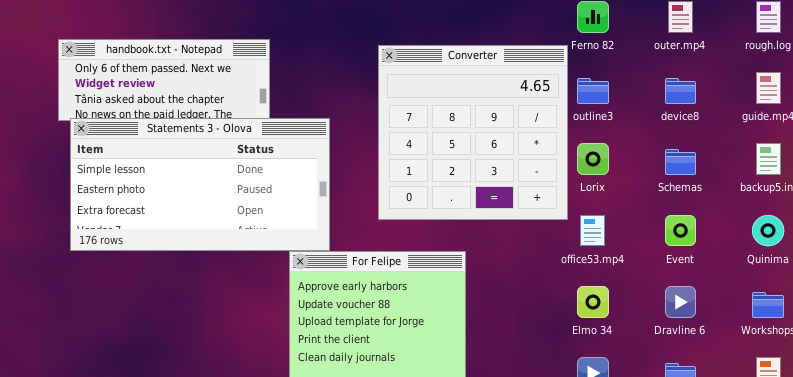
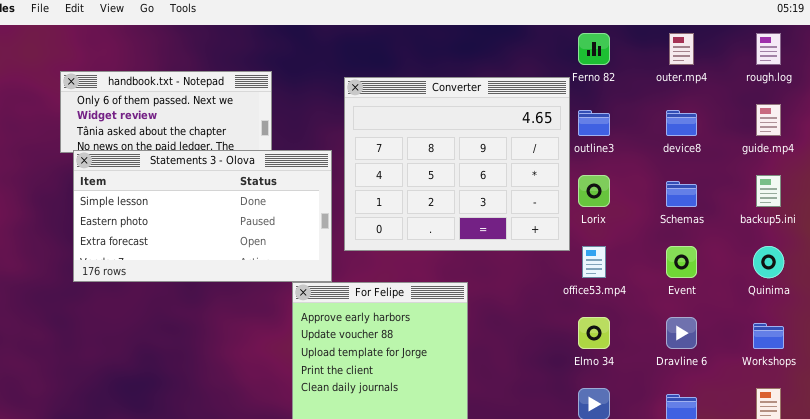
Converter: [378,45,568,220] -> [344,77,570,251], resized

